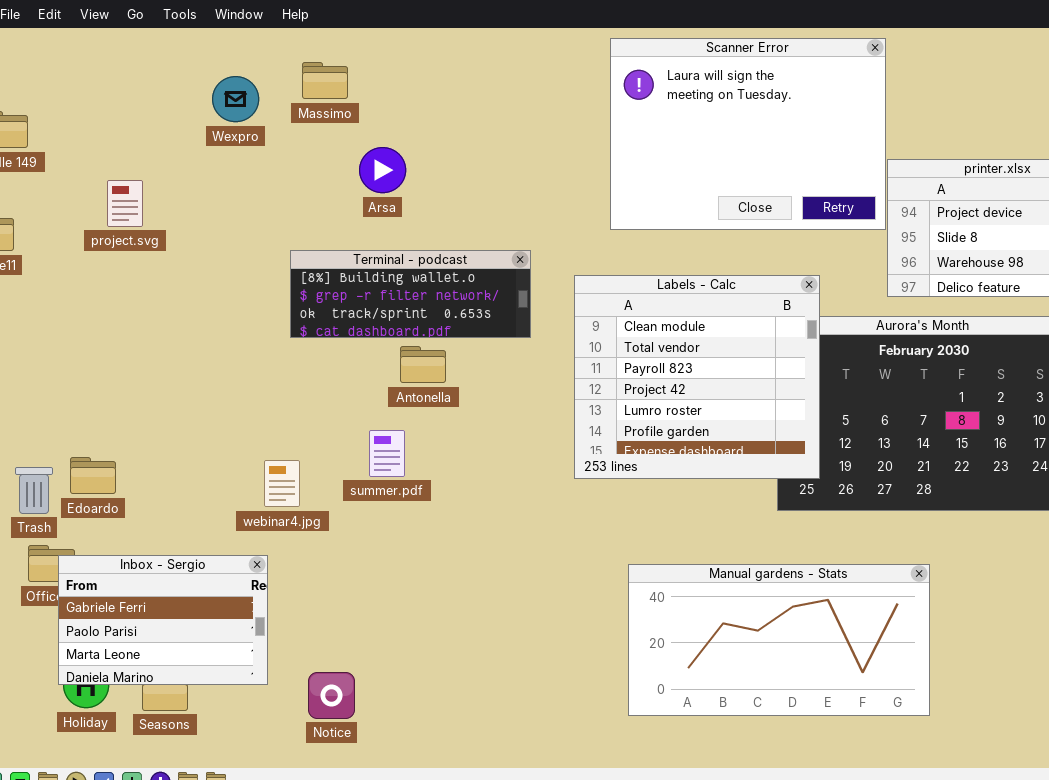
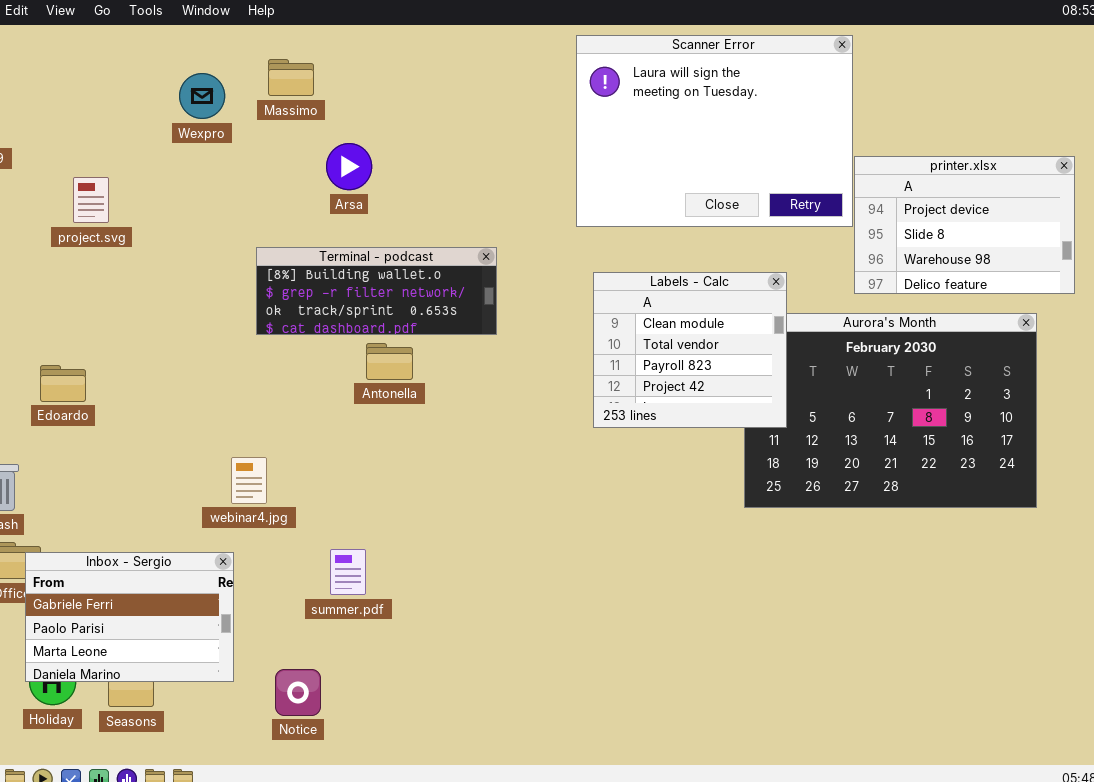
Labels - Calc: [574,275,820,479] -> [593,272,787,428], resized
summer.pdf: [369,430,405,477] -> [330,549,366,595], moved
Edoardo: [70,457,116,494] -> [40,365,86,402], moved
Manual gardens - Stats: [628,564,930,716] -> none, closed

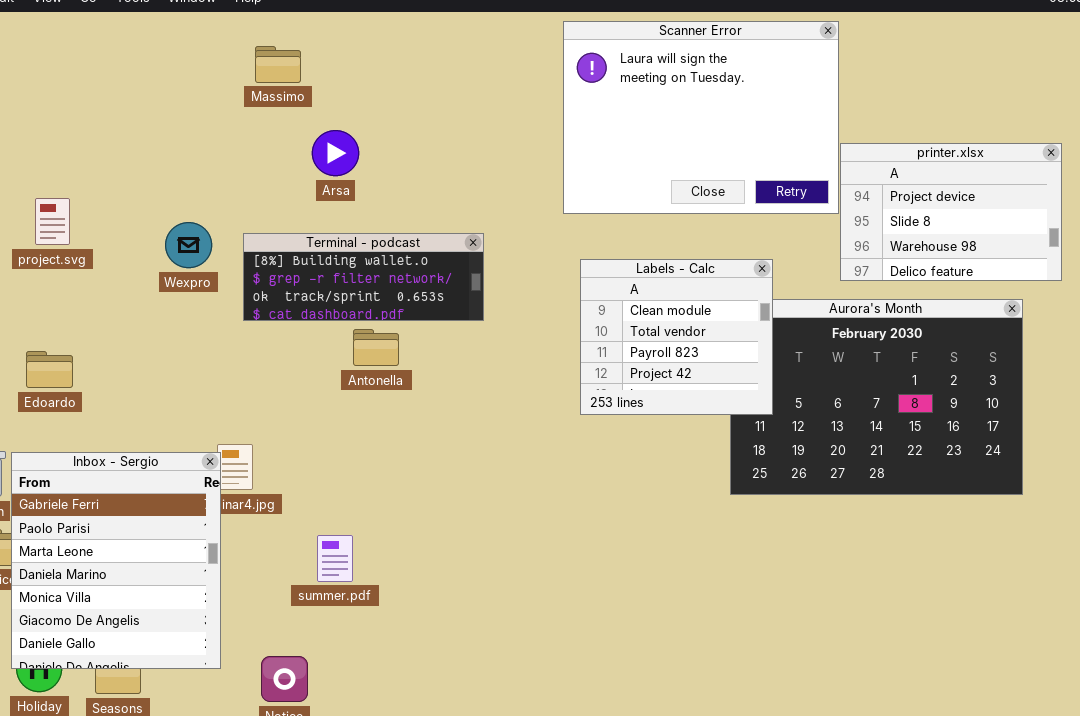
Wexpro: [179,73,225,119] -> [165,222,212,268], moved
project.svg: [73,177,109,223] -> [35,198,70,245], moved
Inbox - Sergio: [25,552,234,682] -> [11,452,221,669], resized

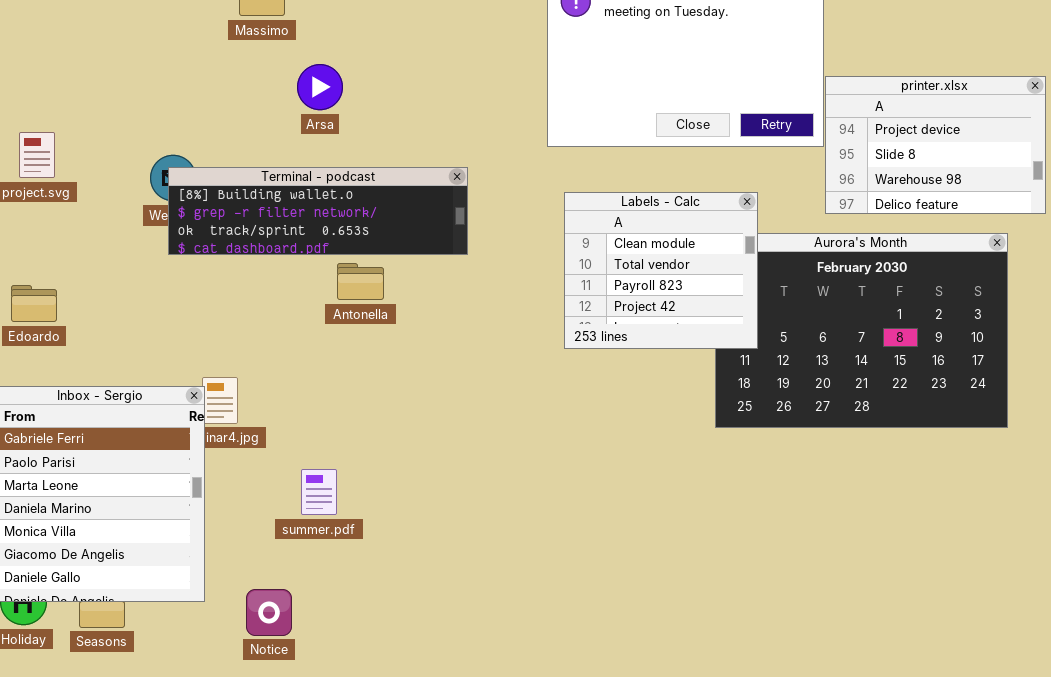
Terminal - podcast: [243,233,484,321] -> [168,167,468,255], resized

